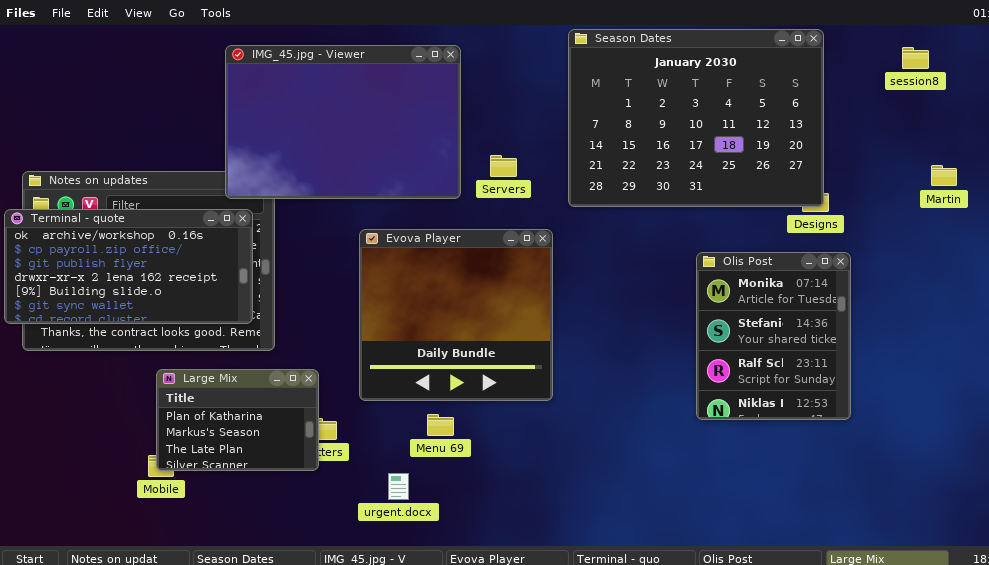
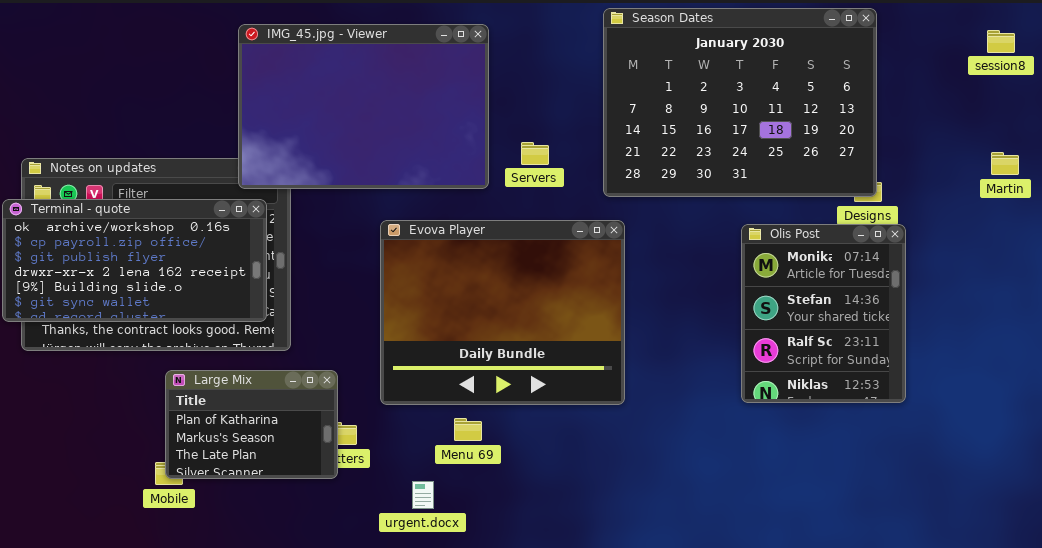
session8: [902,47,929,69] -> [987,30,1015,53], moved
Evova Player: [359,229,553,401] -> [380,220,625,405], resized
Olis Post: [696,252,851,420] -> [741,224,906,403], moved

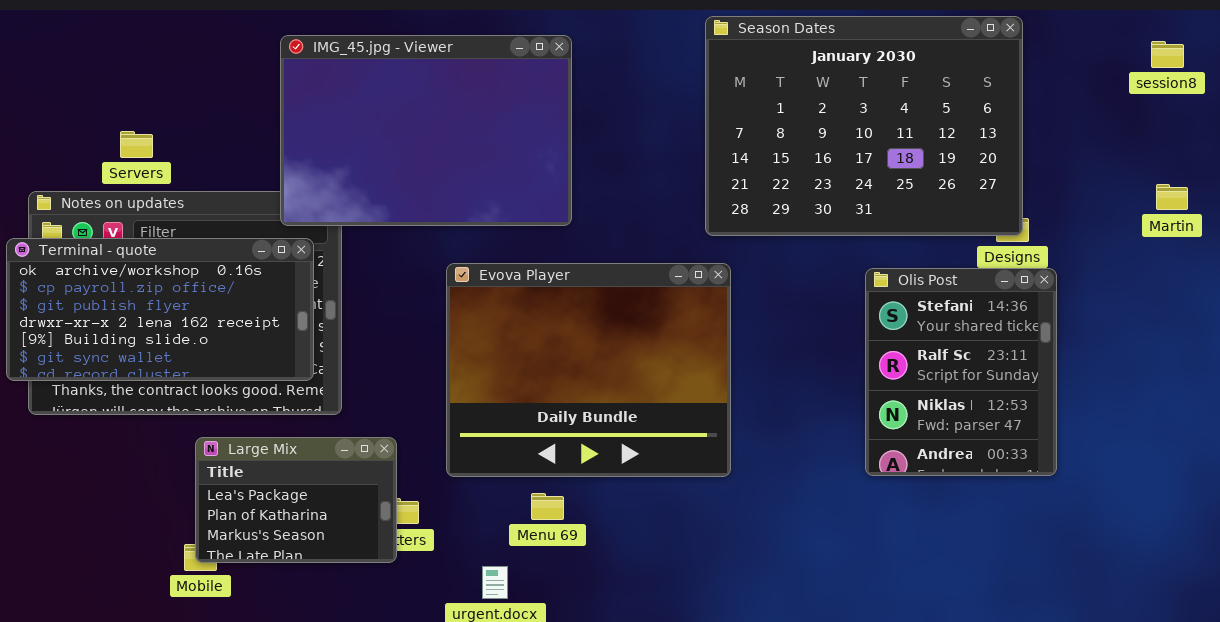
Servers: [521,142,549,165] -> [120,131,153,158], moved
Olis Post: [741,224,906,403] -> [865,268,1057,476], scrolled down 1 row
Large Mix: [165,370,338,479] -> [195,437,397,563], scrolled up 1 row

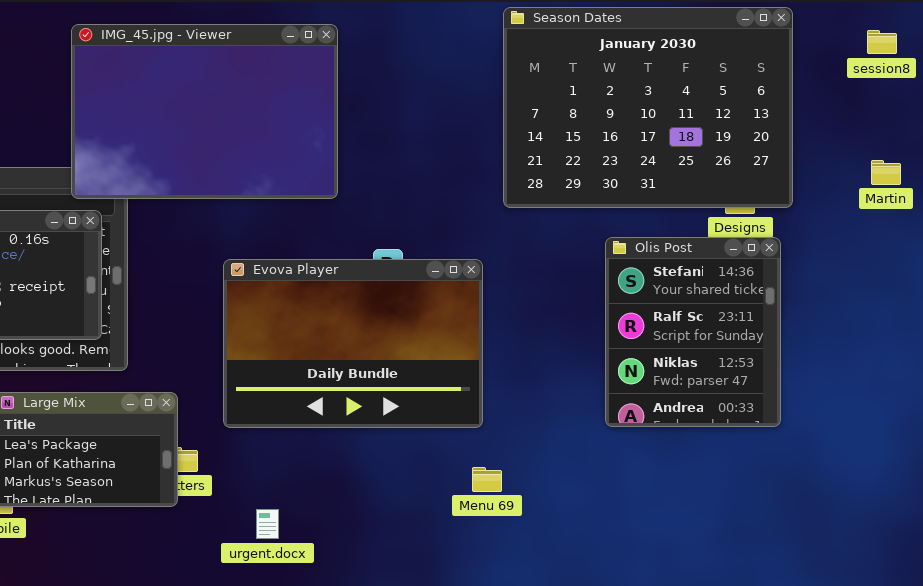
Season Dates: [705,16,1023,236] -> [503,7,793,208], moved
Evova Player: [446,263,731,477] -> [223,259,483,428], resized
Menu 69: [531,493,564,520] -> [472,467,502,492], moved

